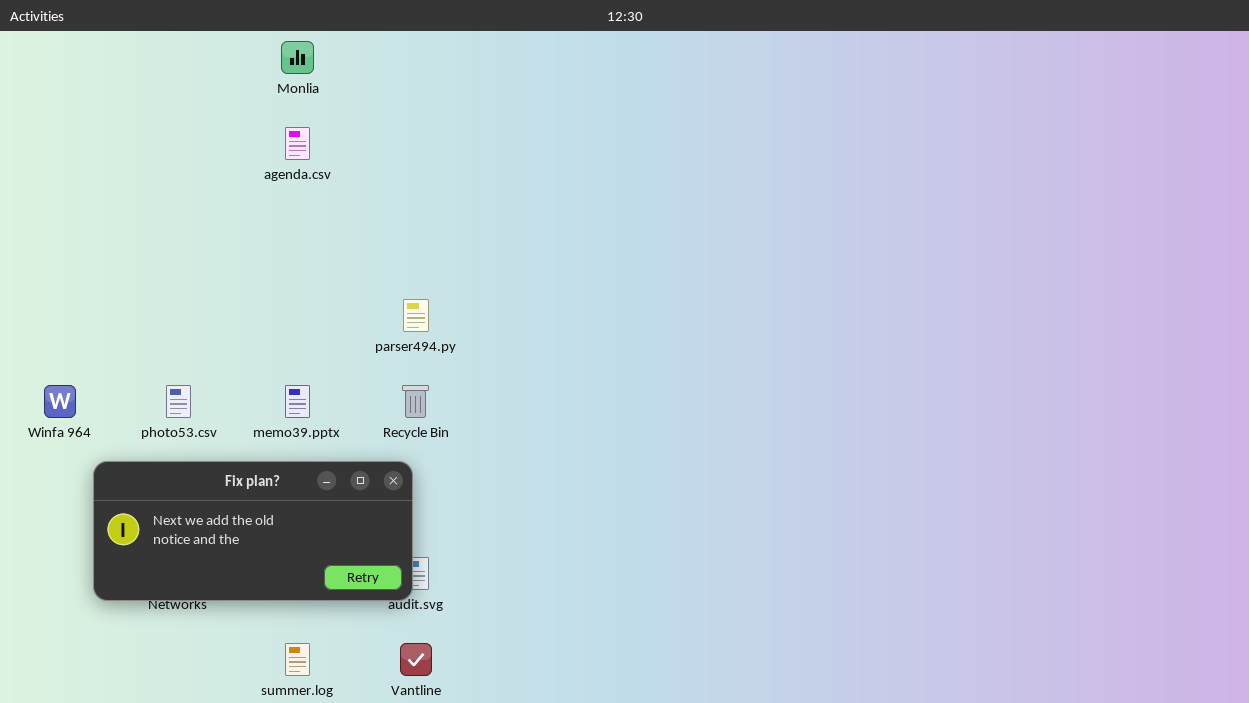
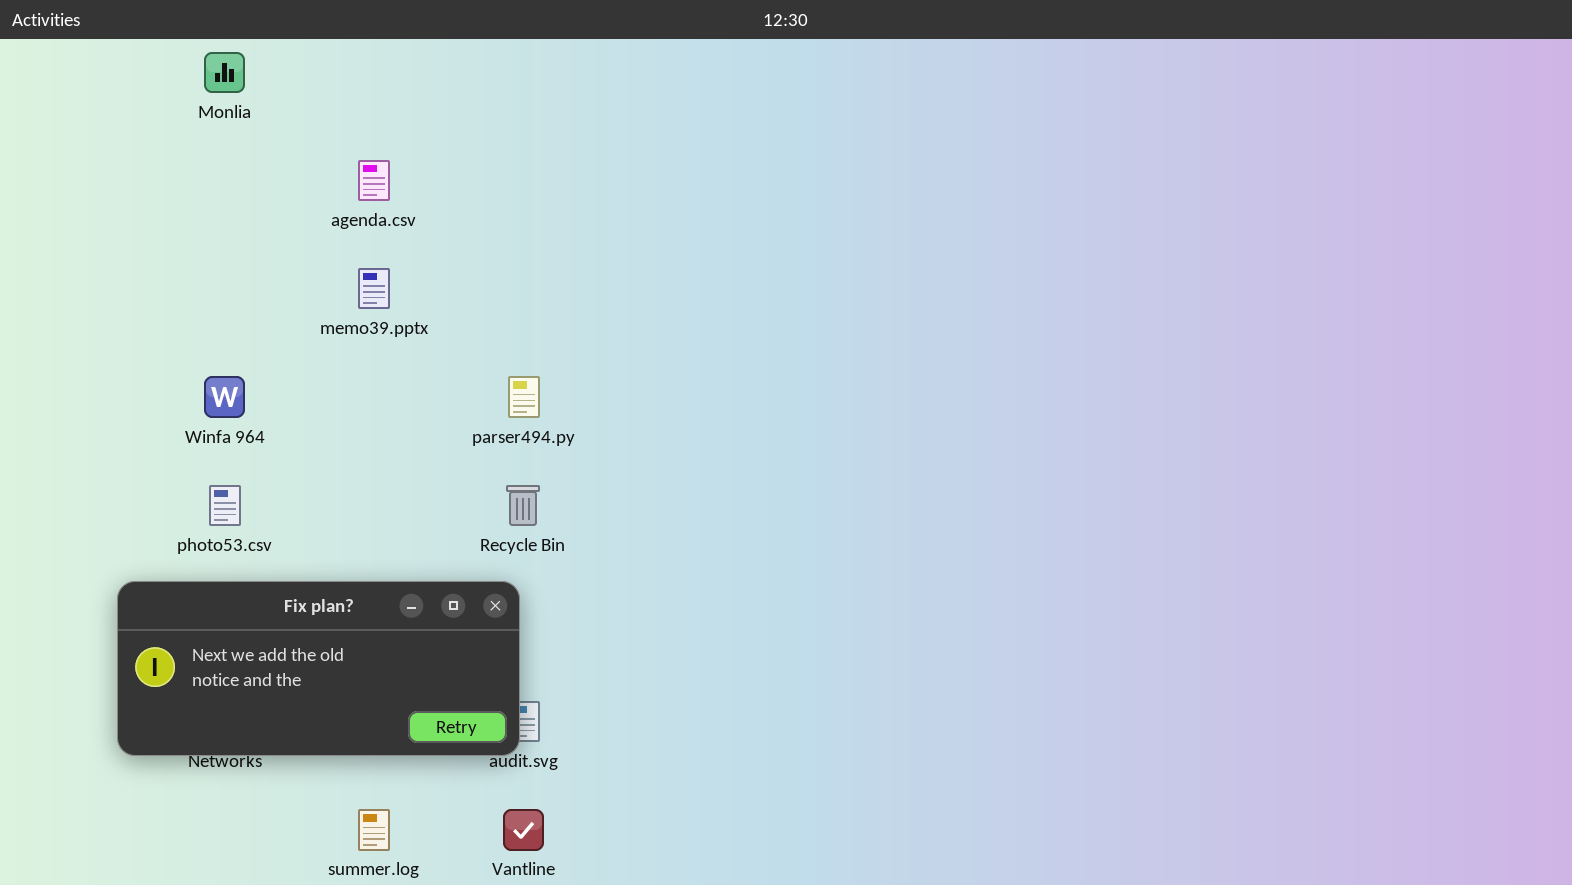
Monlia: [281,41,314,74] -> [204,52,245,93], moved
Winfa 964: [44,385,76,418] -> [204,376,245,418], moved
memo39.pptx: [285,385,310,418] -> [358,268,390,309], moved

